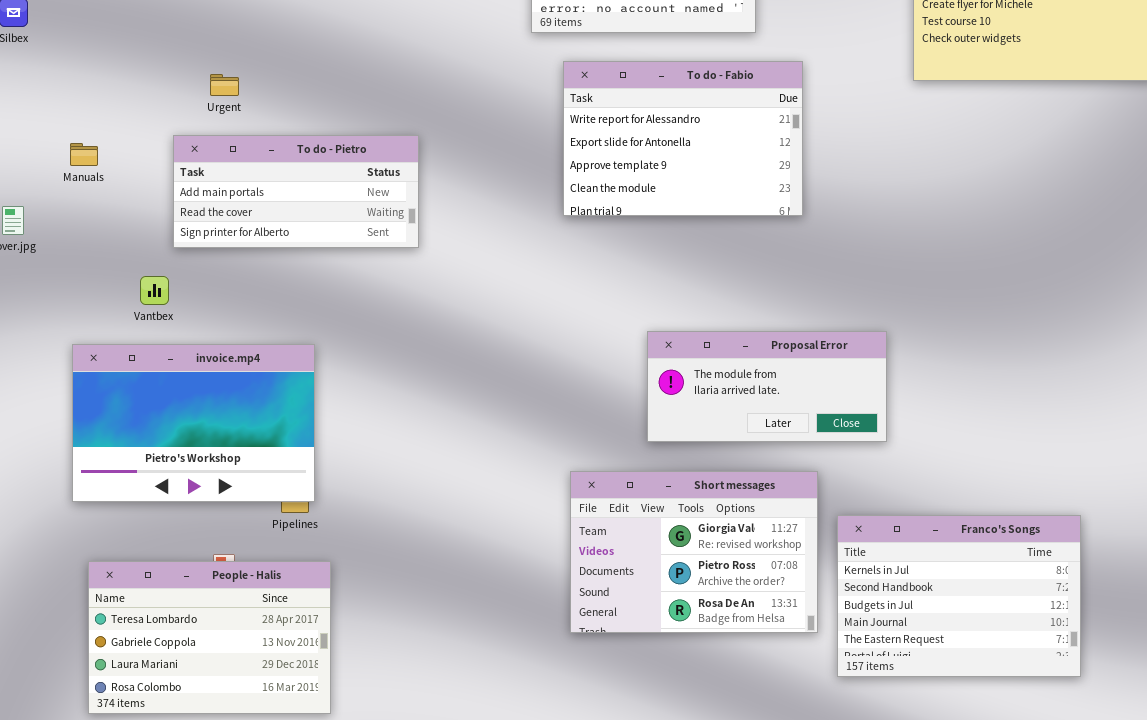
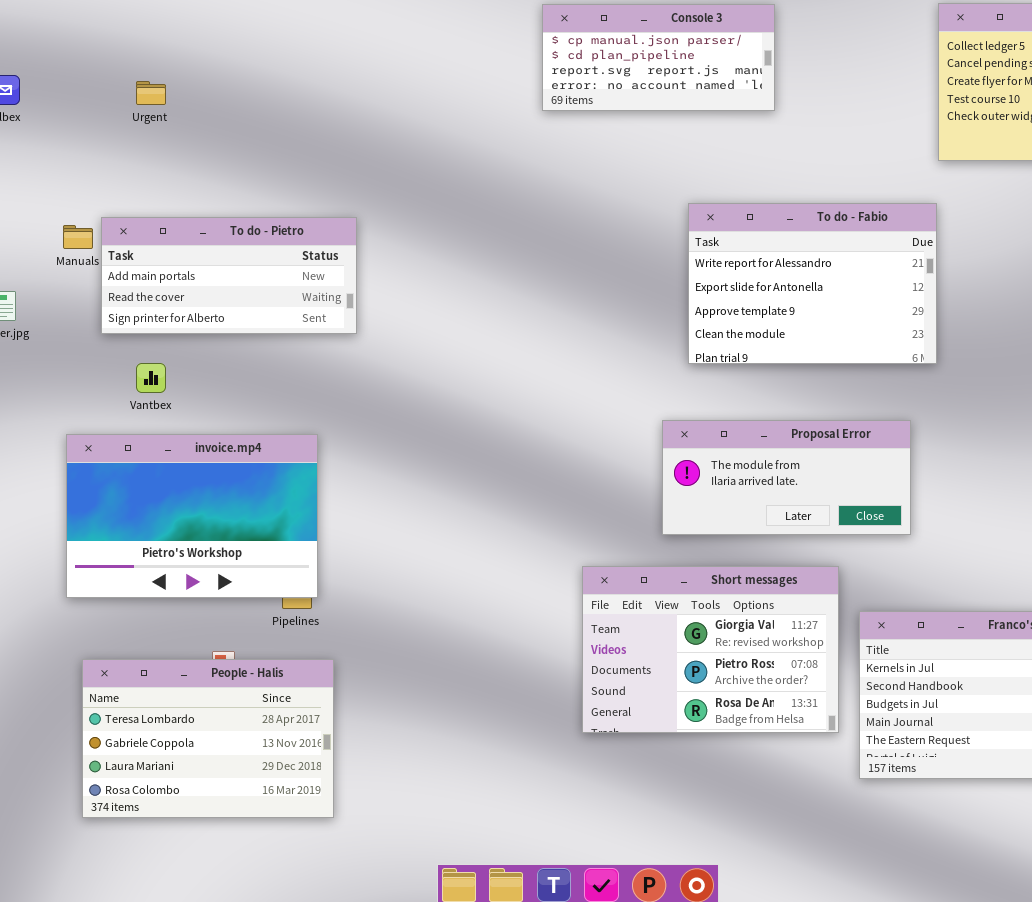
To do - Fabio: [563,61,803,216] -> [688,203,937,364], moved
Urgent: [210,74,239,96] -> [136,81,166,105], moved
To do - Pietro: [173,135,419,248] -> [101,217,357,334], moved

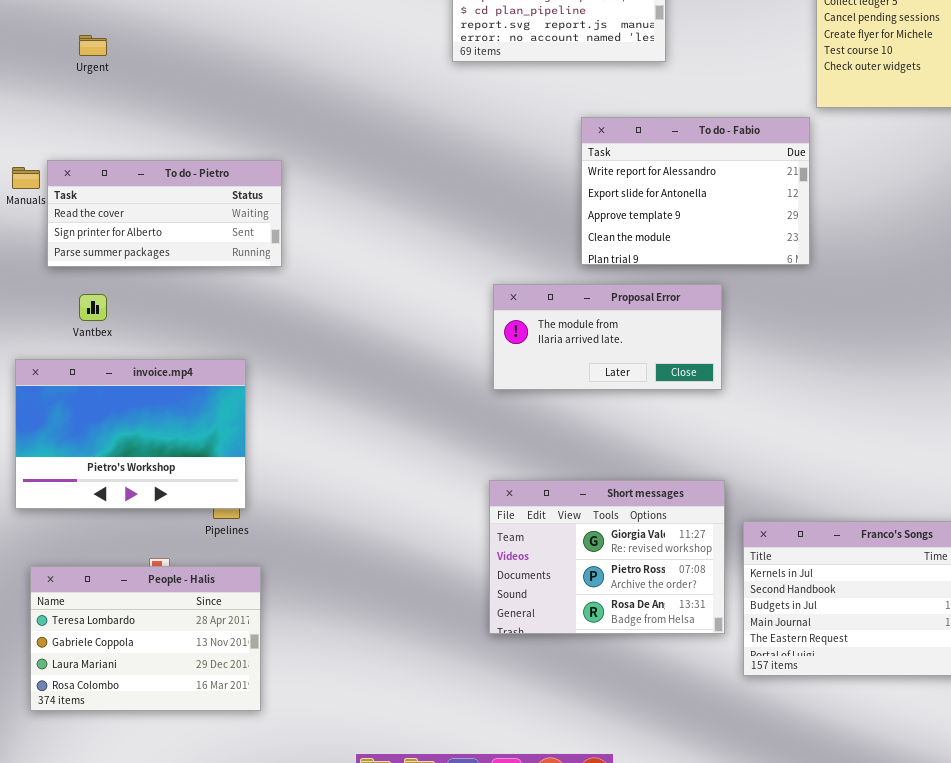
To do - Fabio: [688,203,937,364] -> [581,117,810,265], moved
To do - Pietro: [101,217,357,334] -> [47,160,282,267], scrolled down 1 row
Proposal Error: [662,420,911,535] -> [493,284,722,390], moved

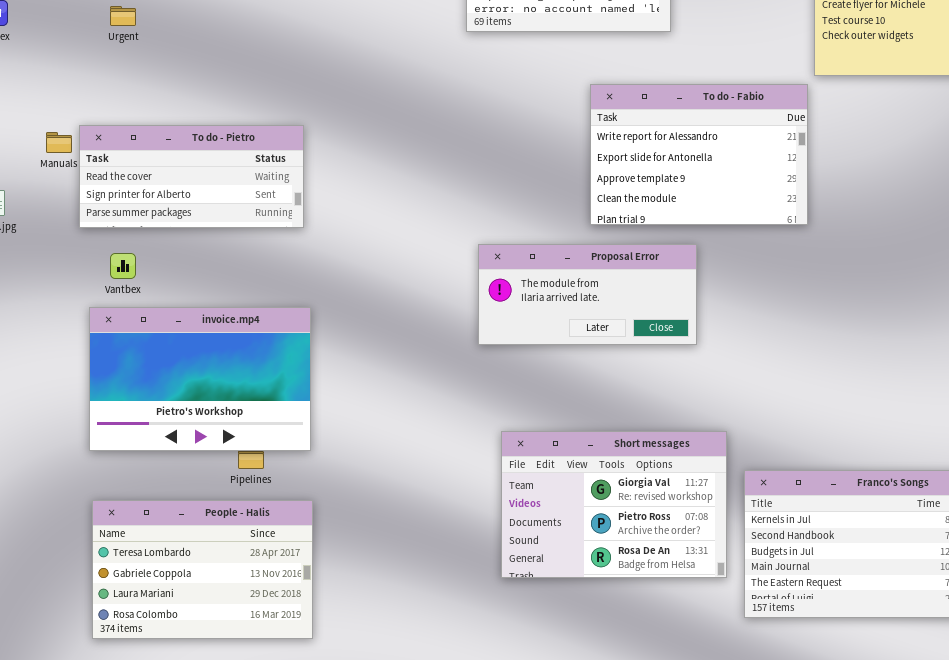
Proposal Error: [493,284,722,390] -> [478,244,697,345], moved
invoice.mp4: [15,359,246,509] -> [89,307,311,451], moved
People - Halis: [30,566,261,711] -> [92,500,313,639], moved

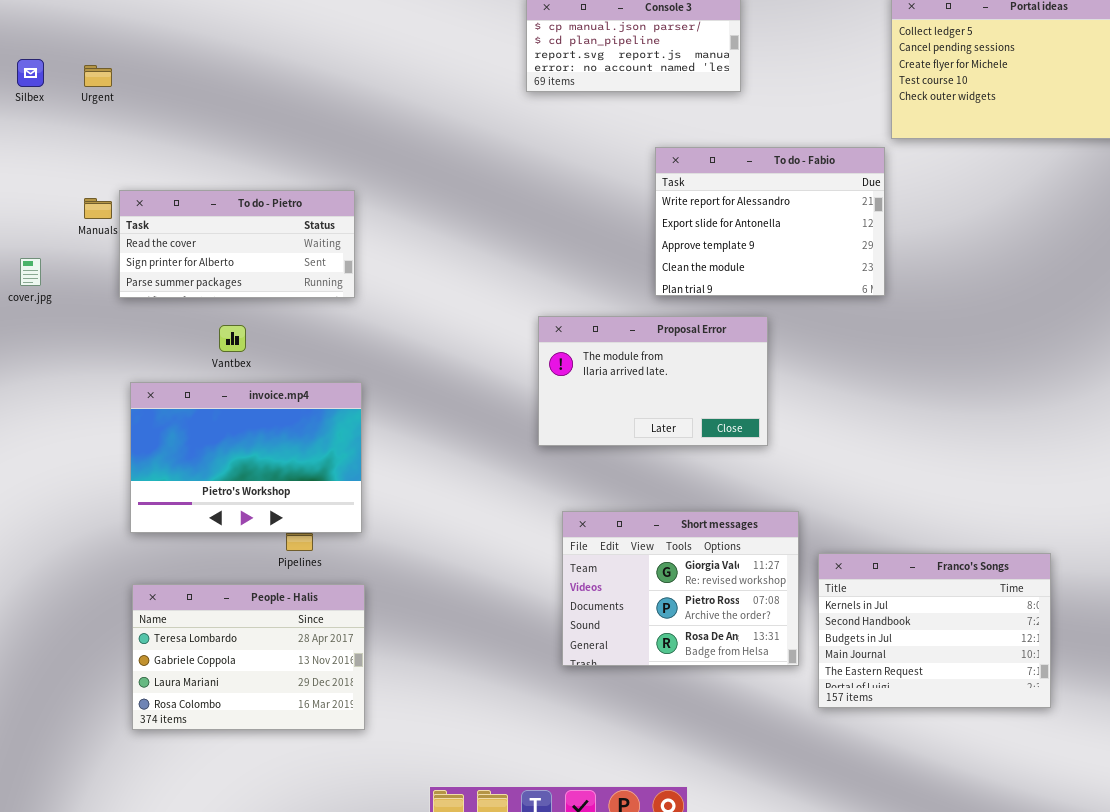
Urgent: [110,6,136,26] -> [84,65,112,87], moved
Proposal Error: [478,244,697,345] -> [538,316,768,446], resized
Vantbex: [110,253,136,279] -> [219,325,246,352], moved

